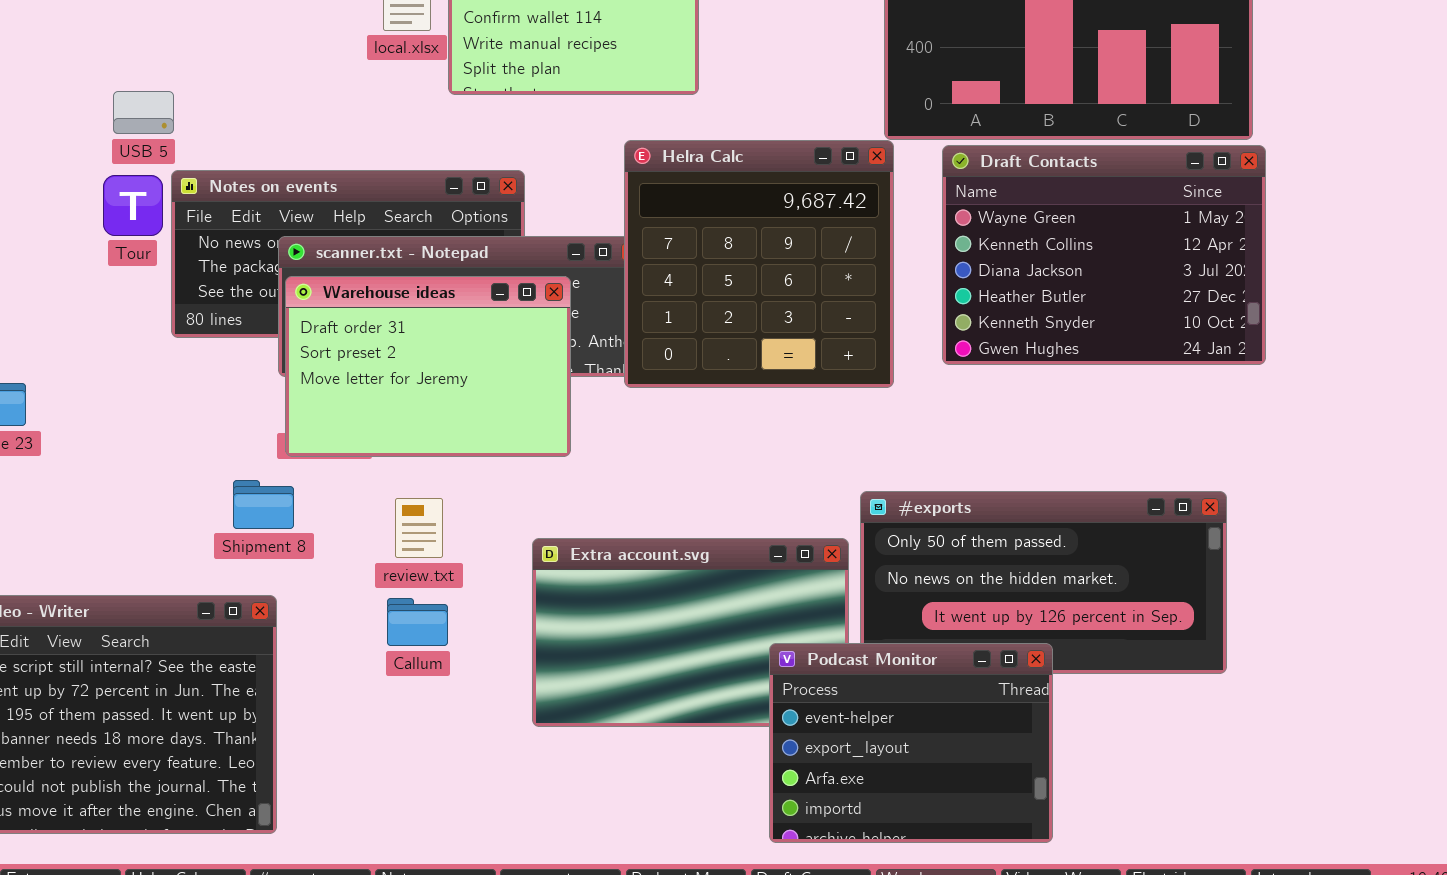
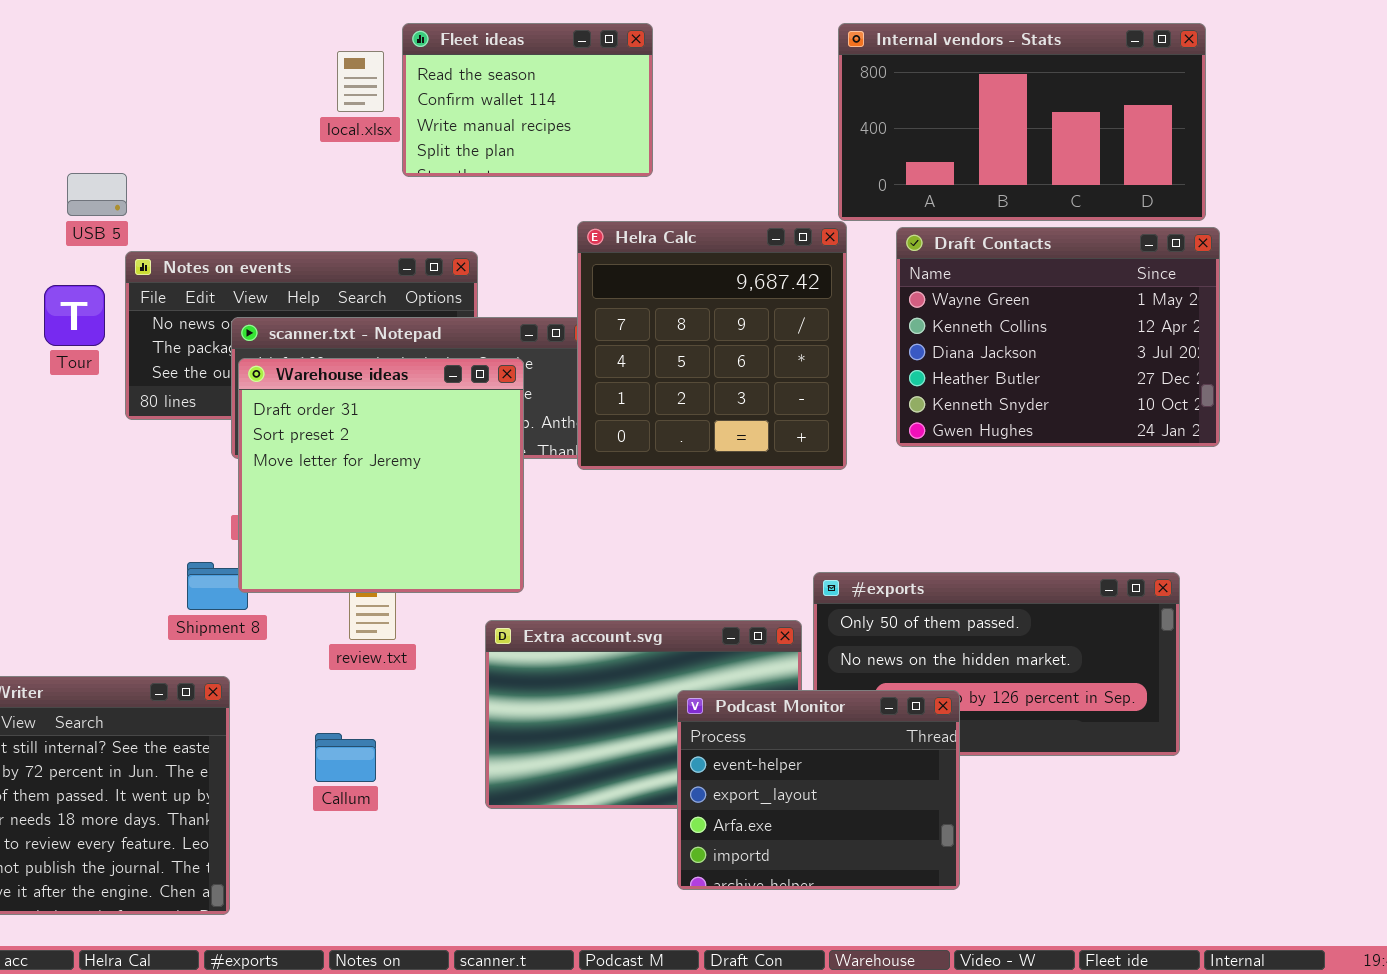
Tour: [103,175,163,236] -> [44,285,105,346], moved
Warehouse ideas: [285,276,571,457] -> [238,358,524,593], resized
Callum: [387,598,448,646] -> [315,733,376,782], moved
Podcast Monitor: [769,643,1053,843] -> [677,690,960,890], moved

